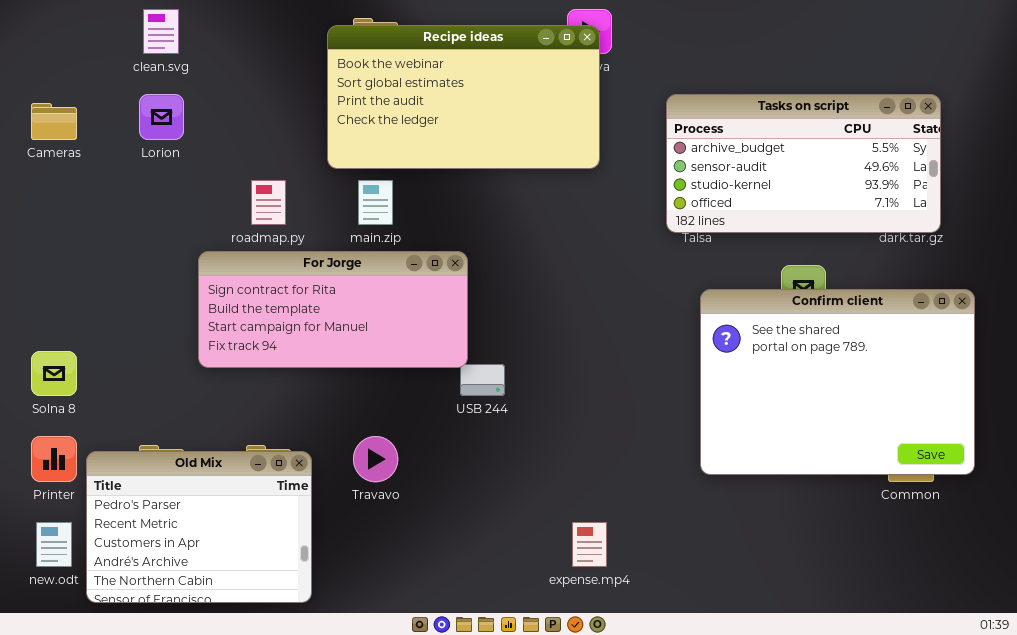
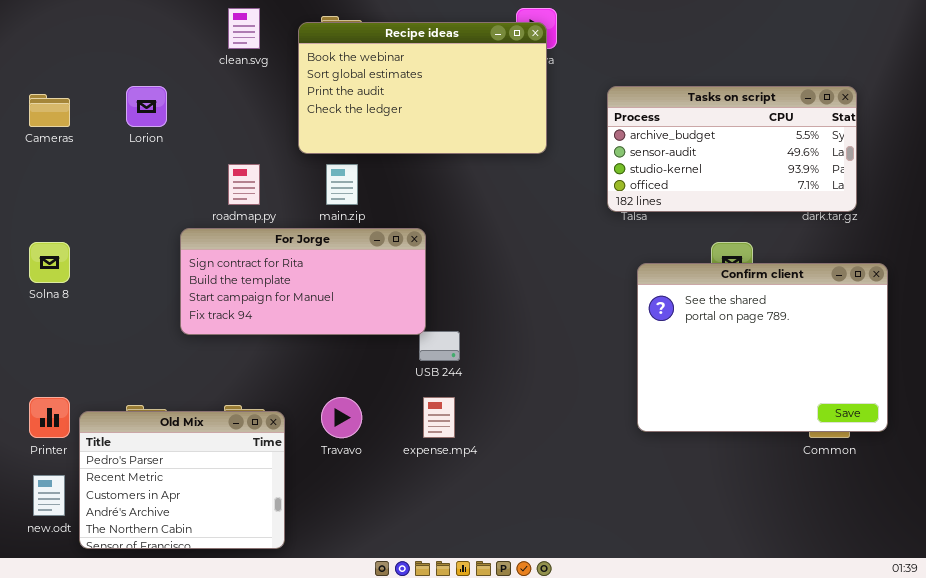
clean.svg: [143,9,179,54] -> [228,8,260,49], moved
Solna 8: [31,351,77,396] -> [29,242,70,283], moved
expense.mp4: [572,522,607,567] -> [423,397,455,438], moved

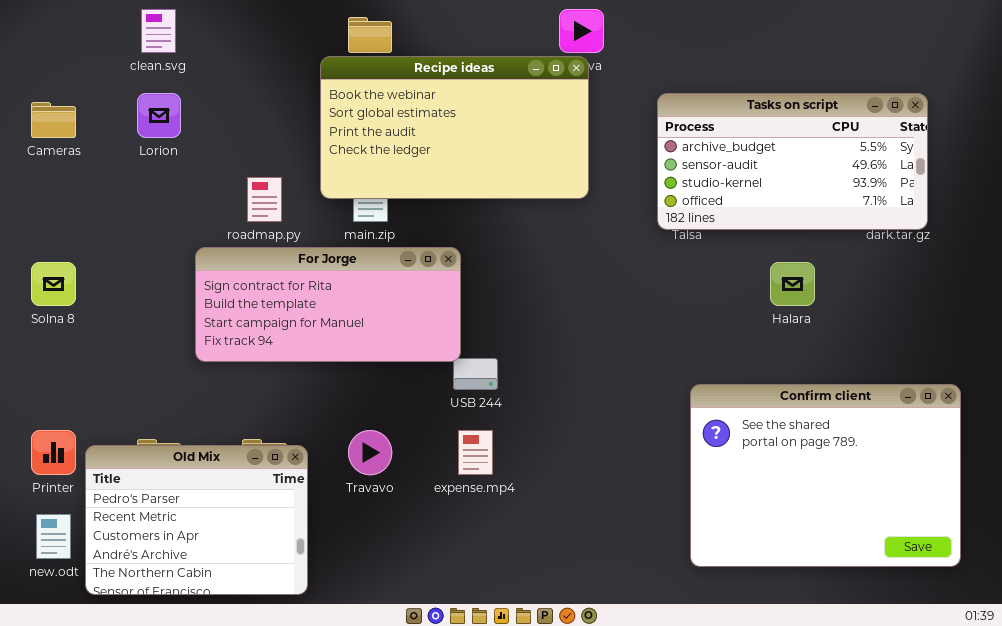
clean.svg: [228,8,260,49] -> [141,9,176,53], moved
Recipe ideas: [298,22,547,154] -> [320,56,589,199], moved
Confirm client: [637,263,888,432] -> [690,384,961,567], moved

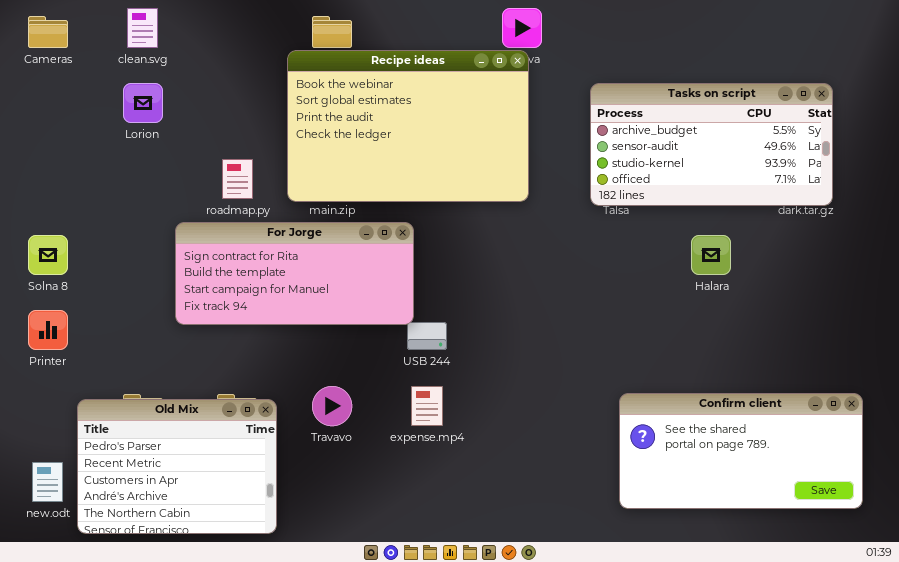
Recipe ideas: [320,56,589,199] -> [287,50,529,202], resized
Cameras: [31,102,76,138] -> [28,16,68,48], moved
Confirm client: [690,384,961,567] -> [619,393,863,509], resized
Printer: [31,430,76,475] -> [28,310,68,350], moved

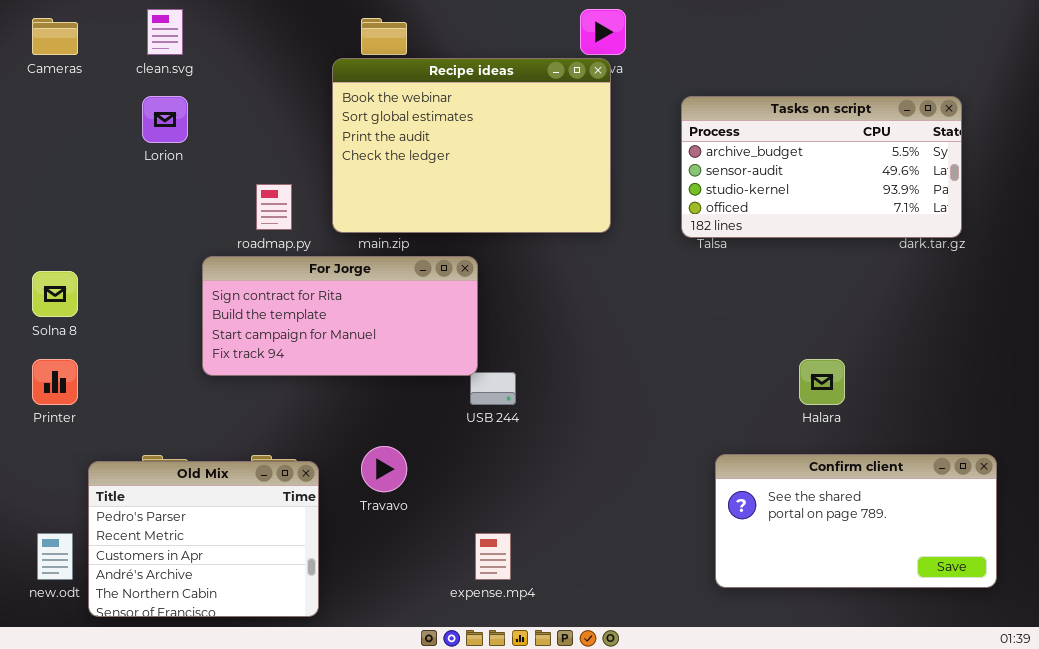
Halara: [691,235,731,275] -> [799,359,845,405], moved
expense.mp4: [411,386,443,426] -> [475,533,511,580], moved

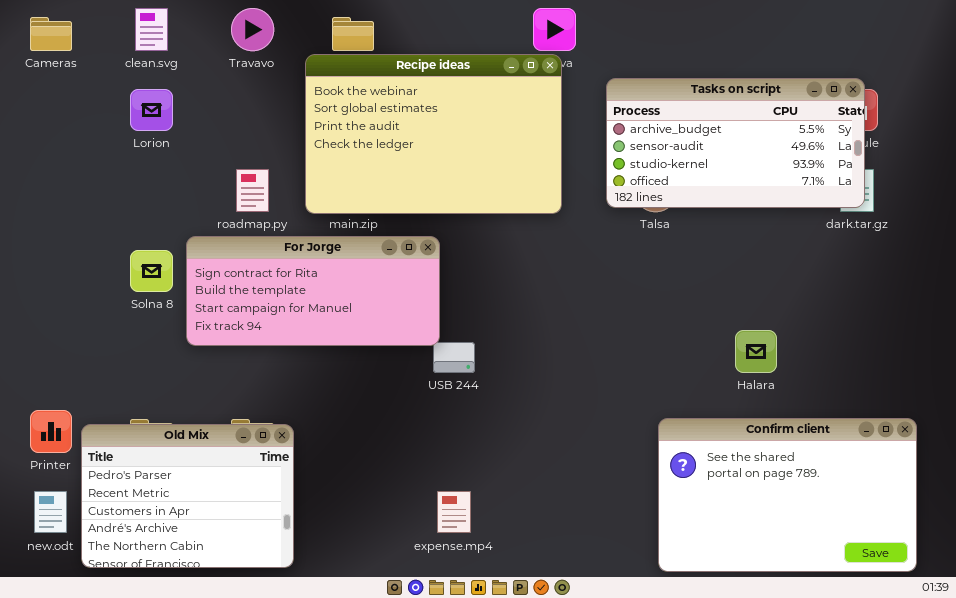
Tasks on script: [681,96,962,238] -> [606,78,865,208], moved
Solna 8: [32,271,78,317] -> [130,250,173,292], moved
Printer: [32,359,78,405] -> [30,410,72,453], moved
Travavo: [361,446,407,492] -> [231,8,274,51], moved
Confirm client: [715,454,997,588] -> [658,418,917,572], resized

